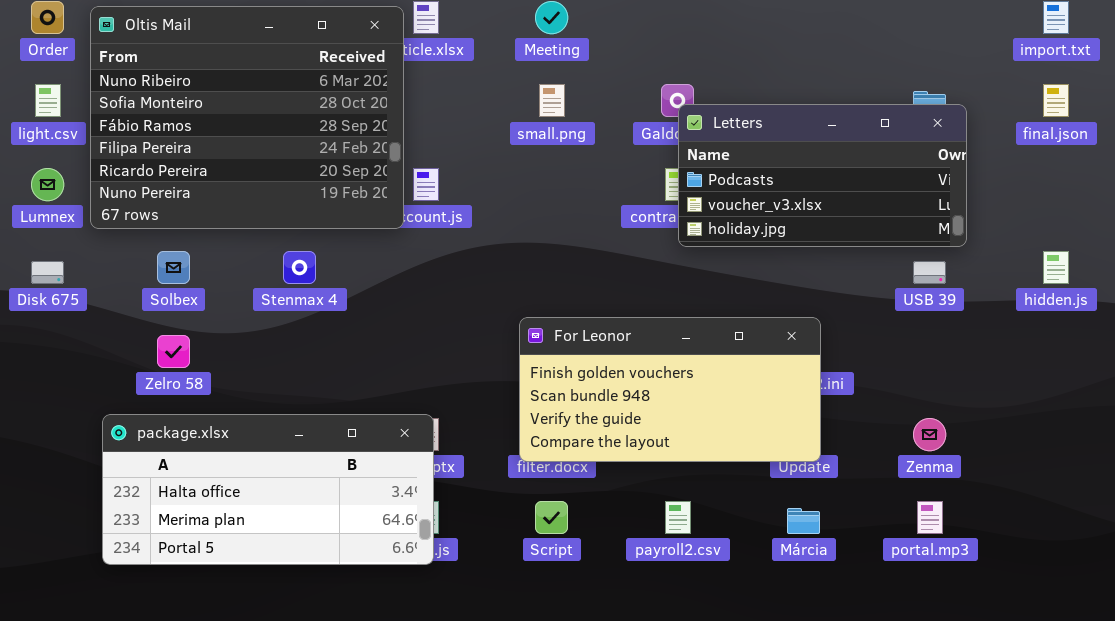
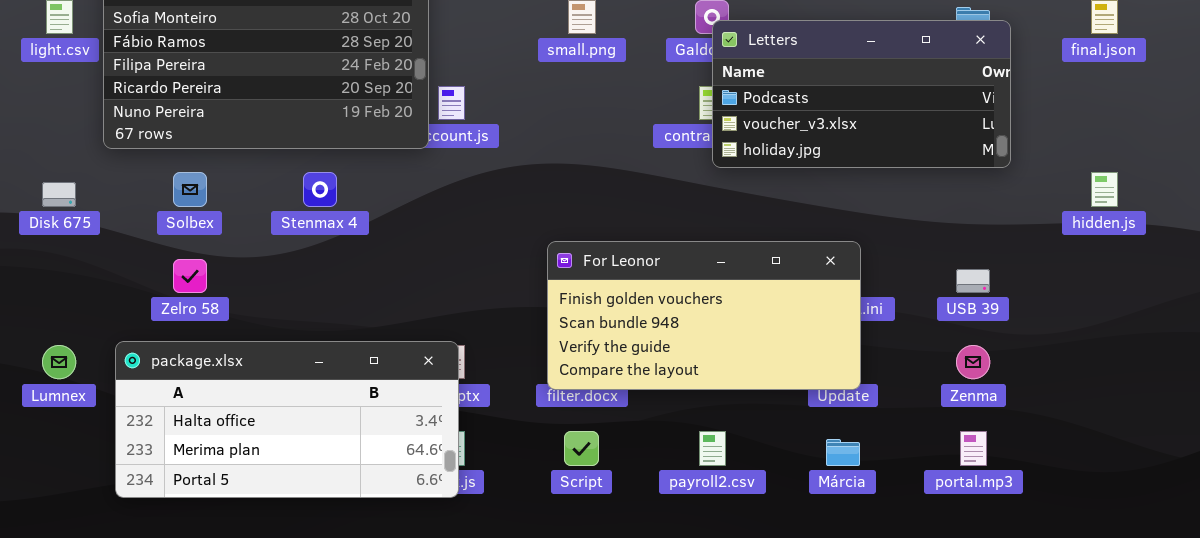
Lumnex: [31,168,64,201] -> [42,345,76,379], moved
USB 39: [913,261,946,284] -> [956,269,990,293], moved

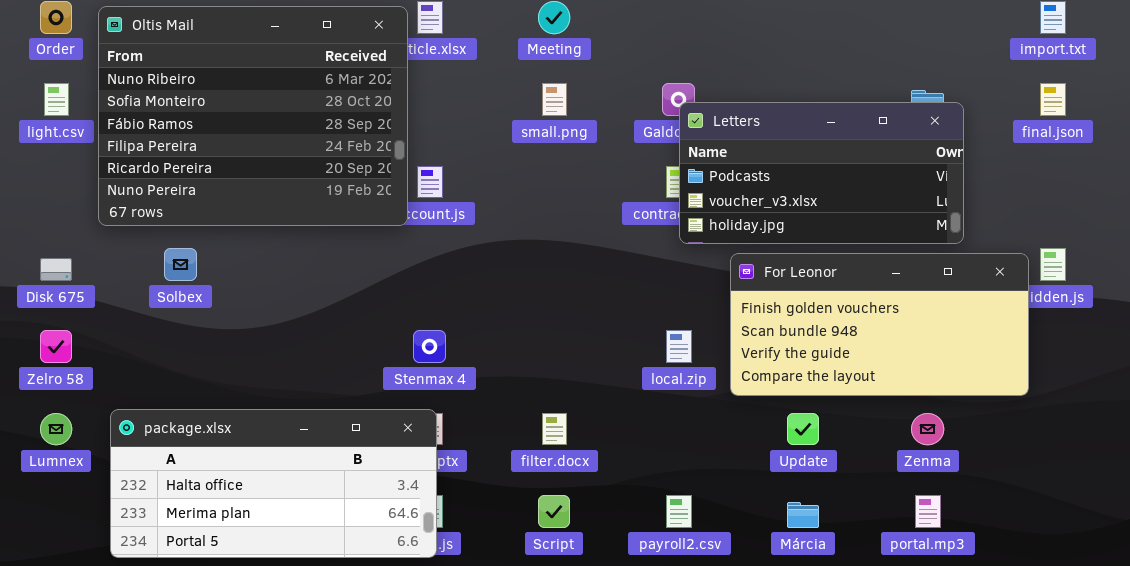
Stenmax 4: [303,172,337,207] -> [413,330,446,363], moved
For Leonor: [547,241,861,390] -> [730,253,1029,396], moved
Zelro 58: [173,259,207,293] -> [40,330,72,363], moved

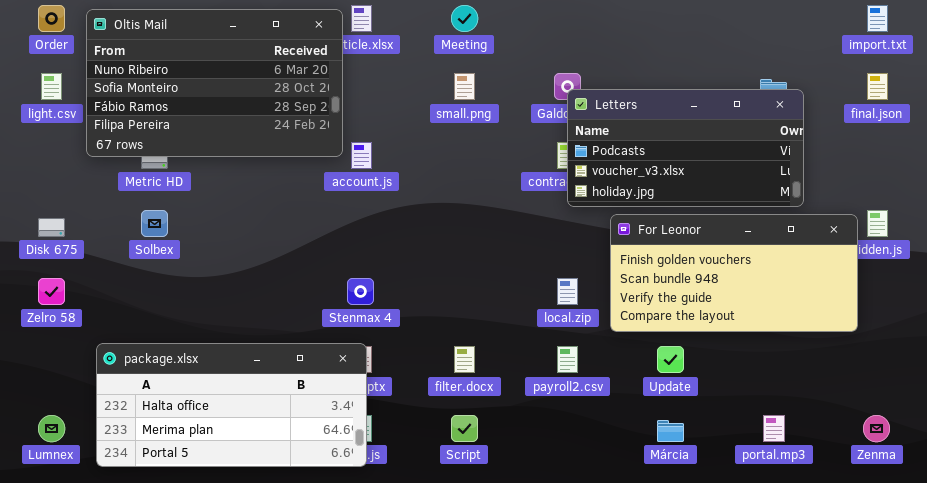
Oltis Mail: [98,6,408,226] -> [86,9,343,157], resized
Lumnex: [40,413,72,445] -> [38,415,65,442], moved
Zenma: [911,413,944,445] -> [863,415,890,442], moved
payroll2.csv: [666,495,692,528] -> [557,346,578,373], moved

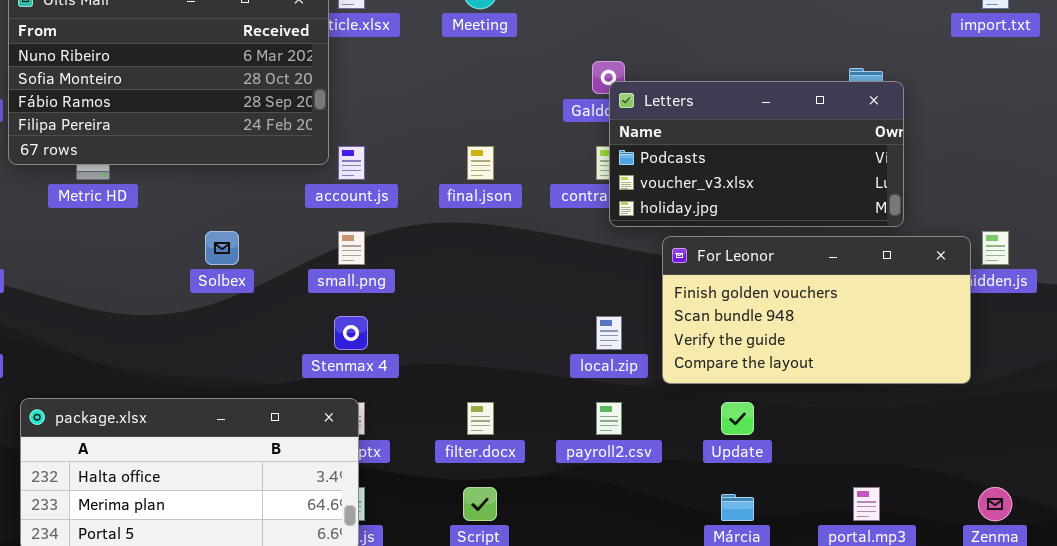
small.png: [454,73,475,100] -> [338,231,365,265], moved
final.json: [867,73,888,100] -> [467,146,494,180], moved
Solbex: [141,210,168,237] -> [205,231,239,265], moved

